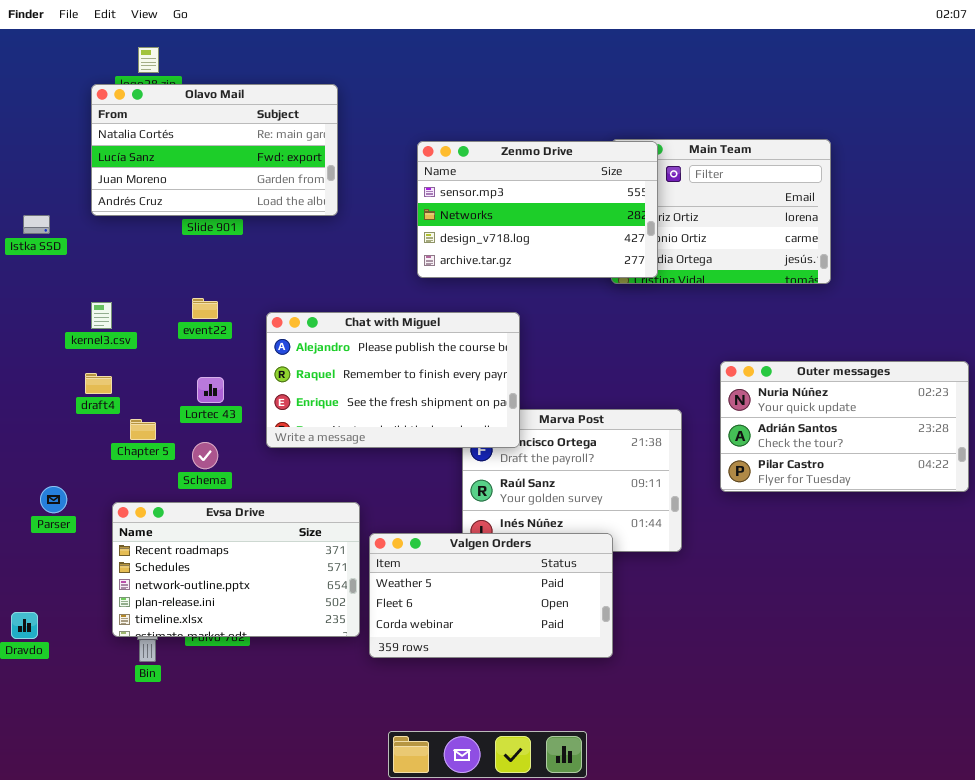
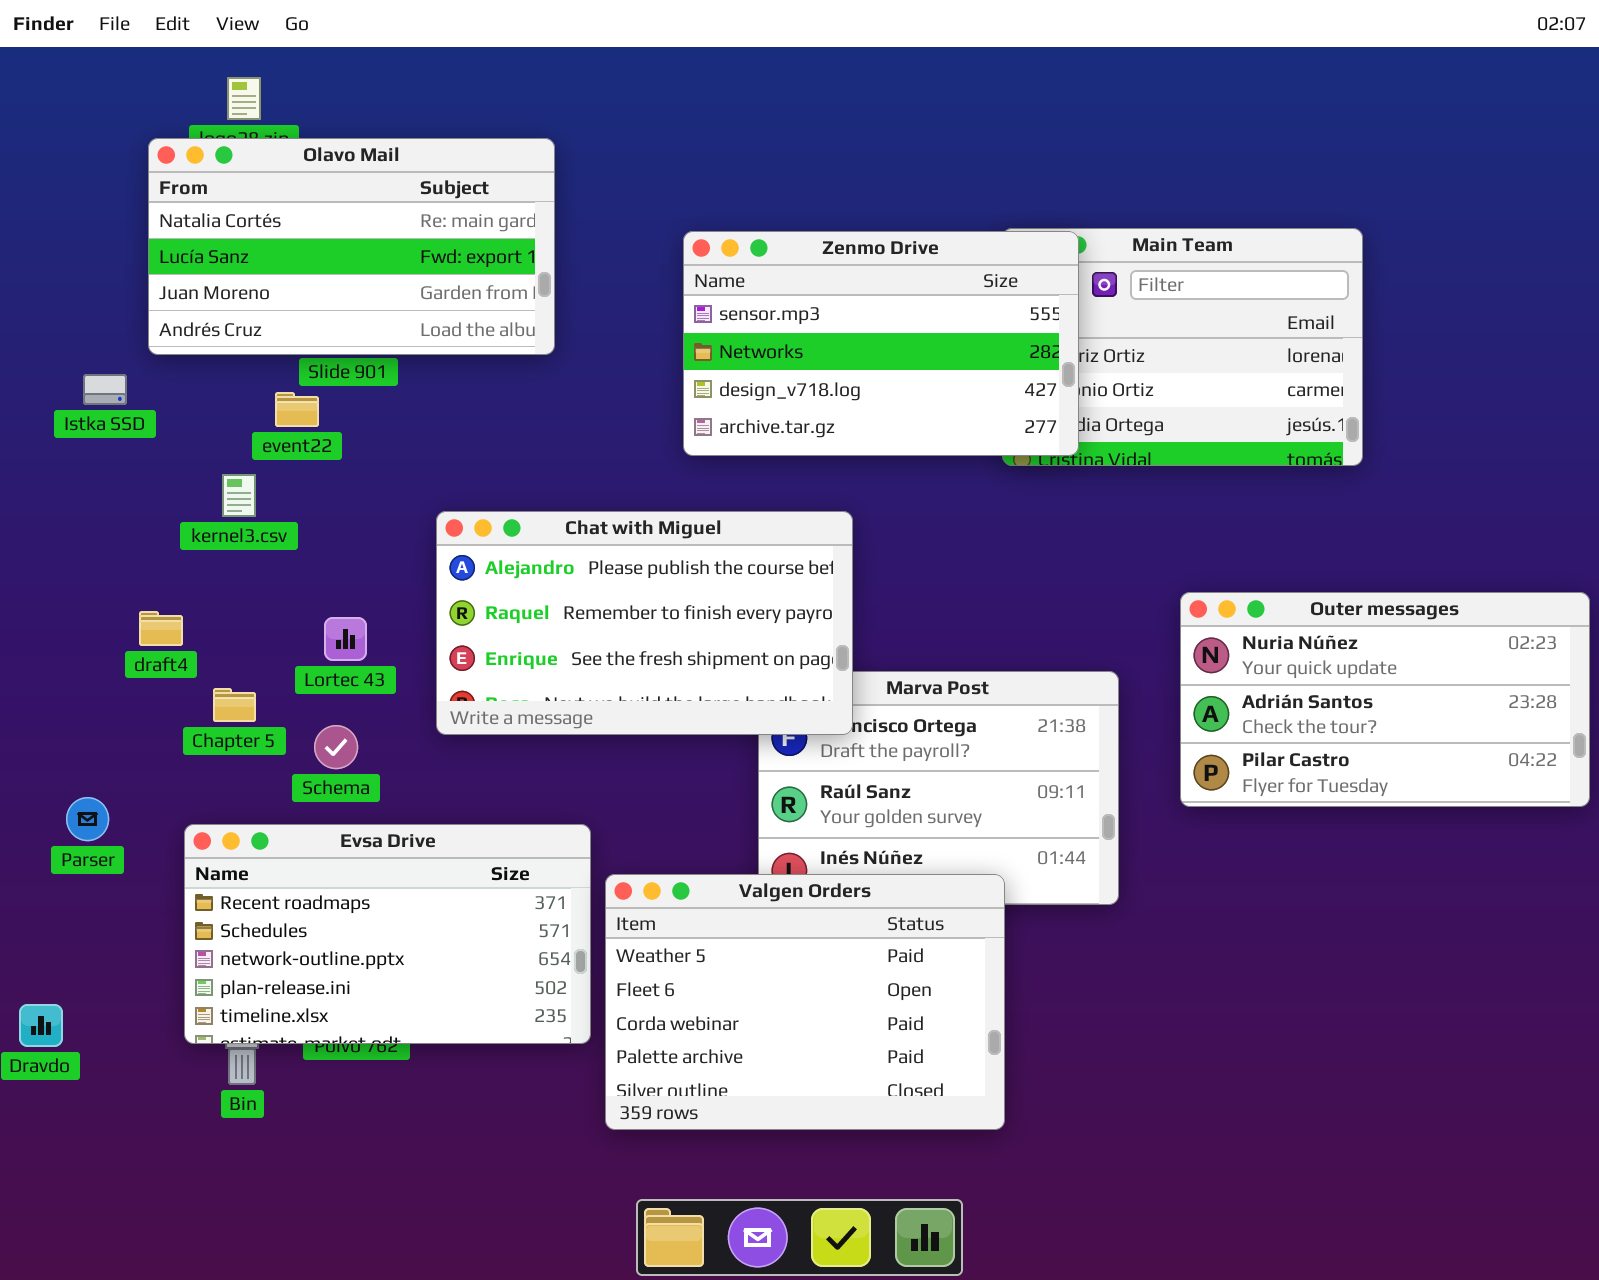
Istka SSD: [23,215,50,234] -> [83,374,127,405], moved
event22: [192,298,218,319] -> [275,392,319,427], moved
kernel3.csv: [91,302,112,329] -> [222,474,256,517], moved
Valgen Orders: [369,533,613,658] -> [605,874,1005,1130], resized

